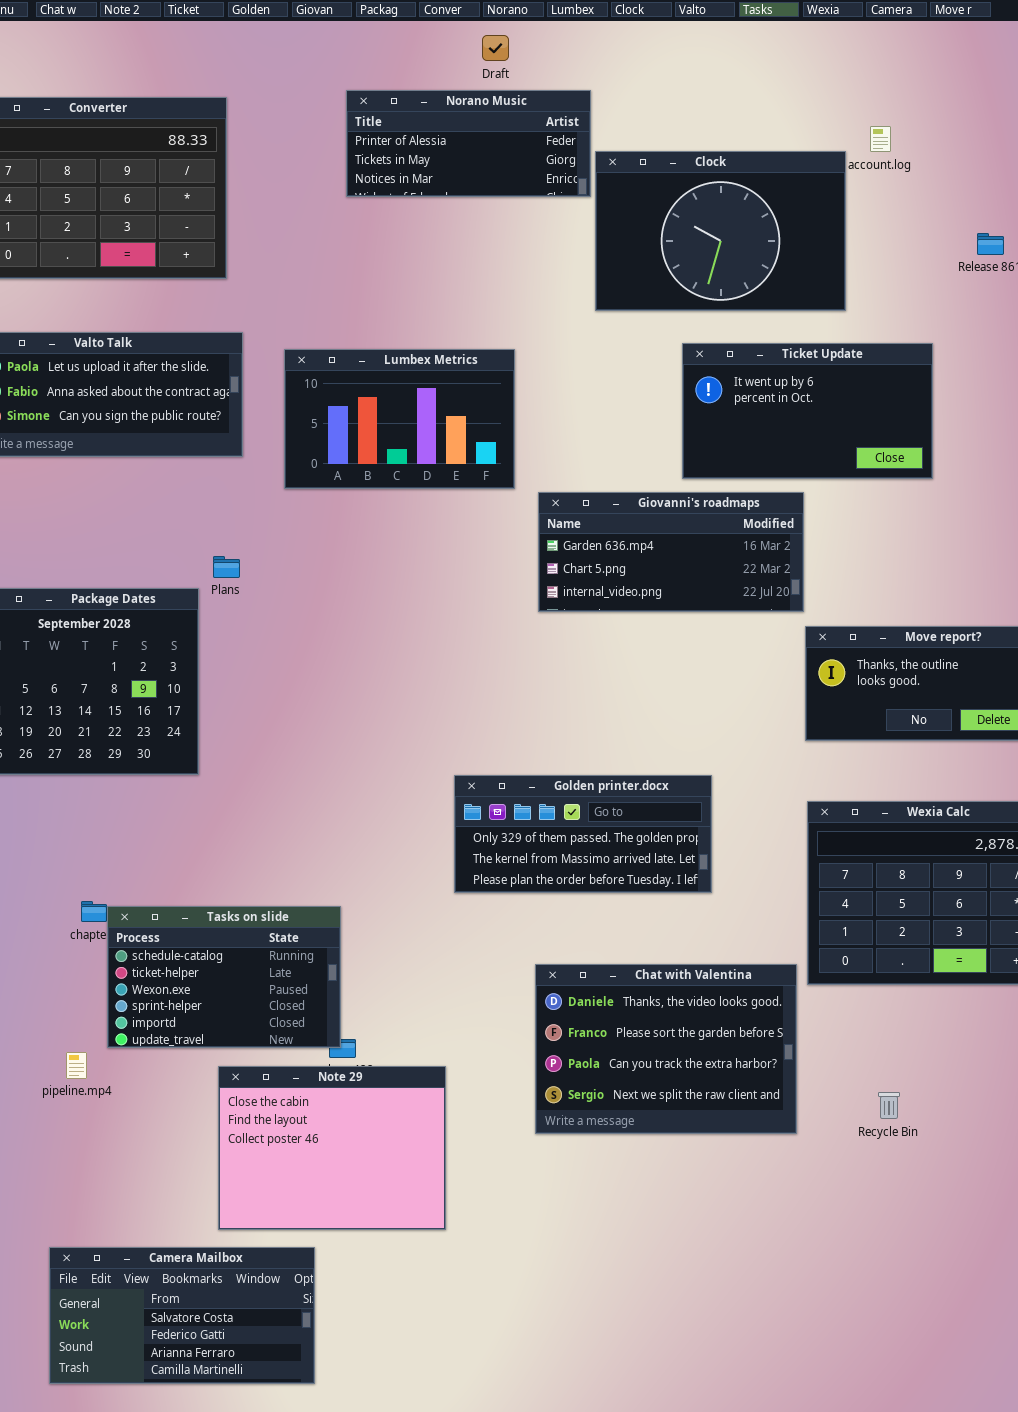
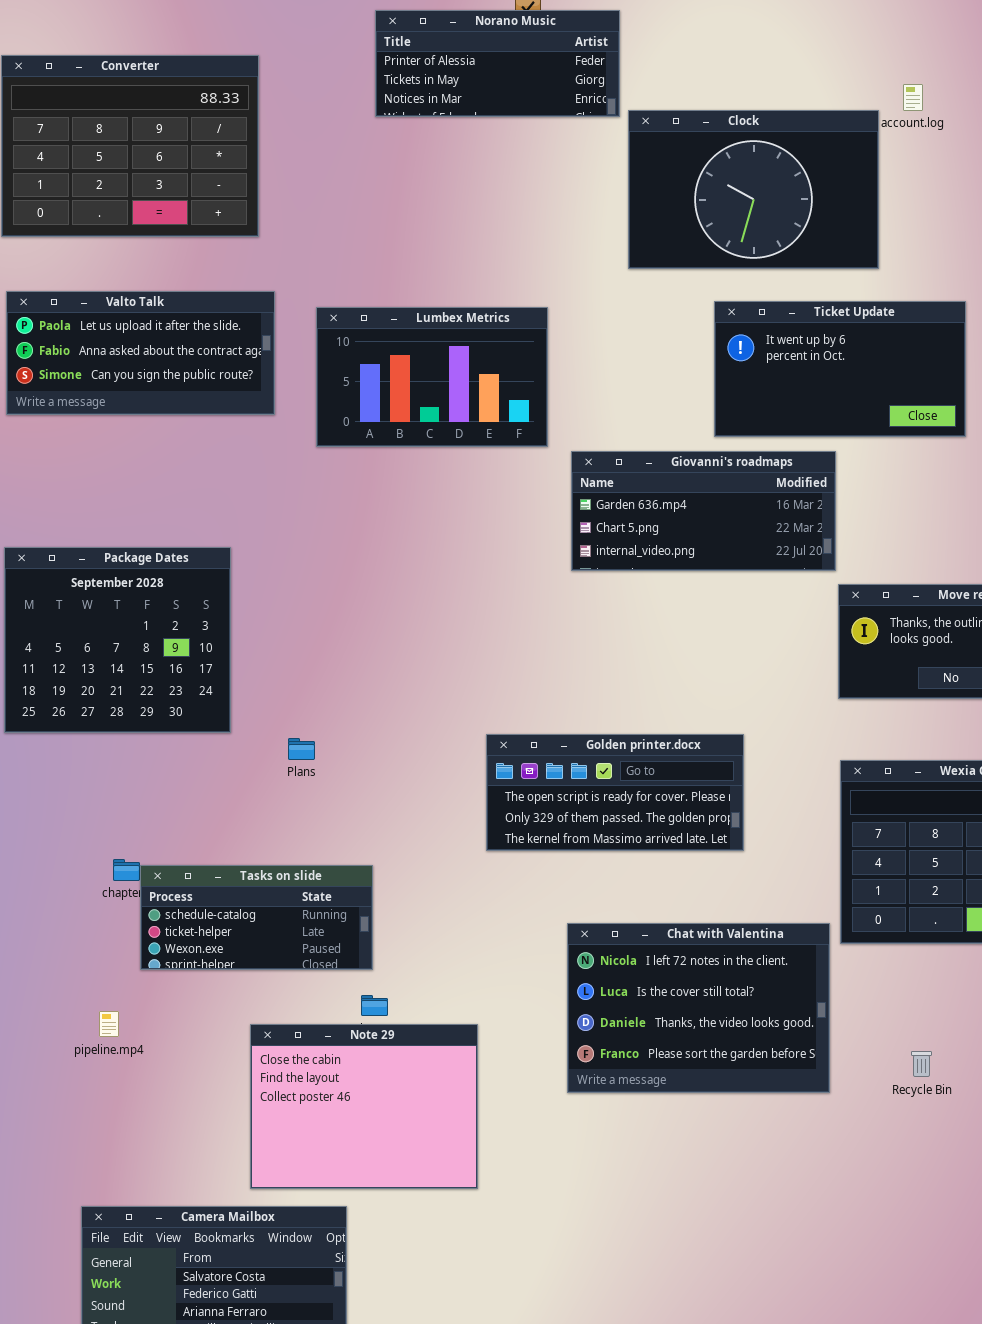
Norano Music: [346,90,591,197] -> [375,10,620,117], moved
Plans: [213,556,240,578] -> [288,738,315,760], moved
Golden printer.docx: [454,775,712,893] -> [486,734,744,851], scrolled up 1 row
Tasks on slide: [107,906,341,1048] -> [140,865,373,970], resized
Chat with Valentina: [535,964,797,1134] -> [567,923,830,1093], scrolled up 2 rows

